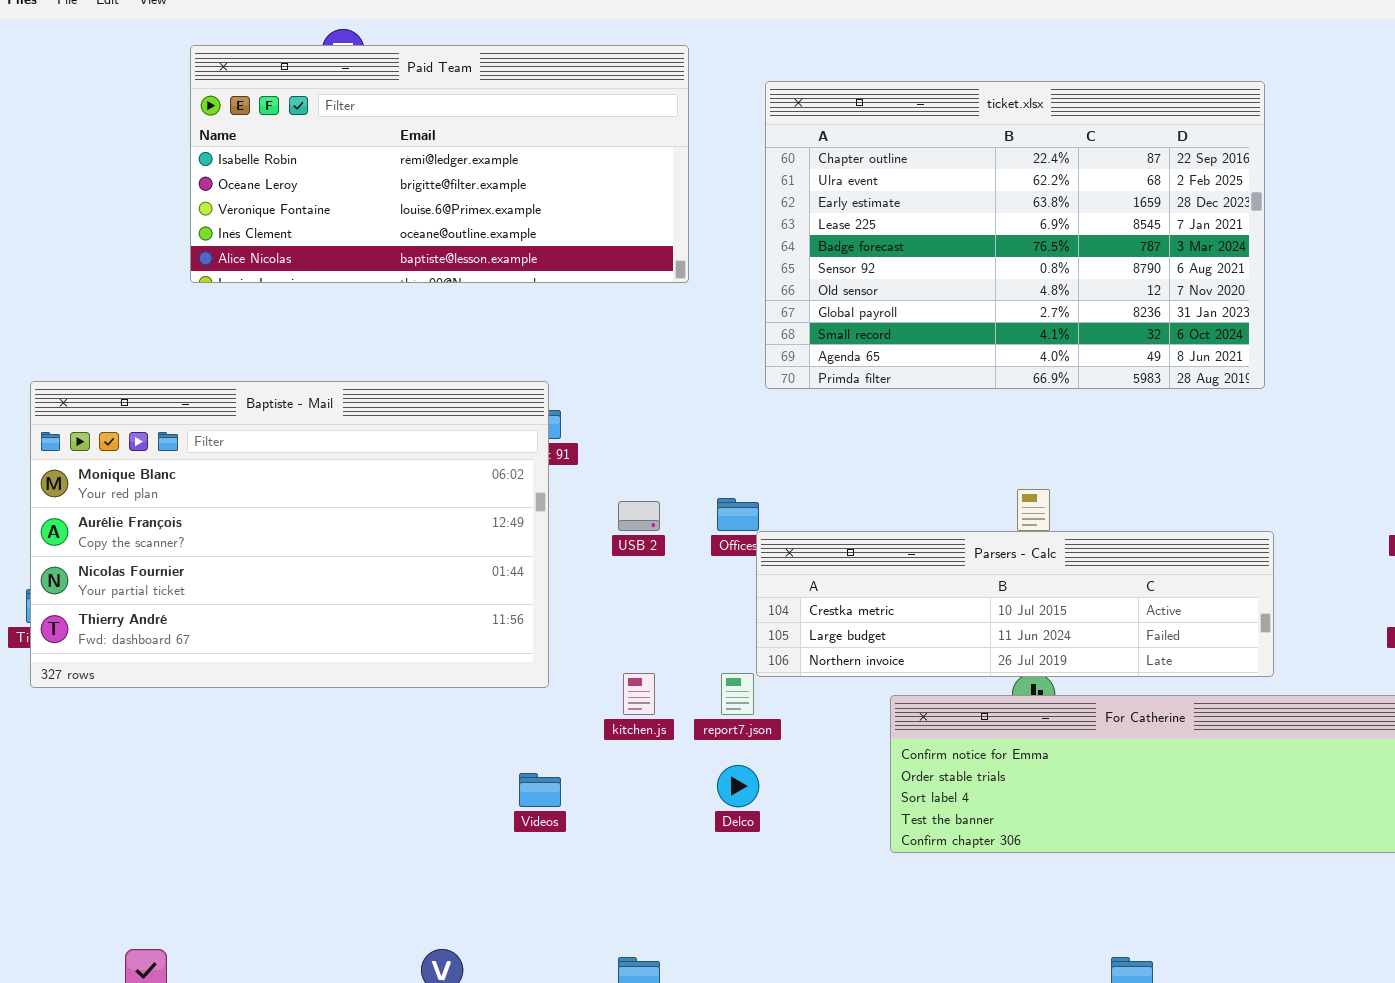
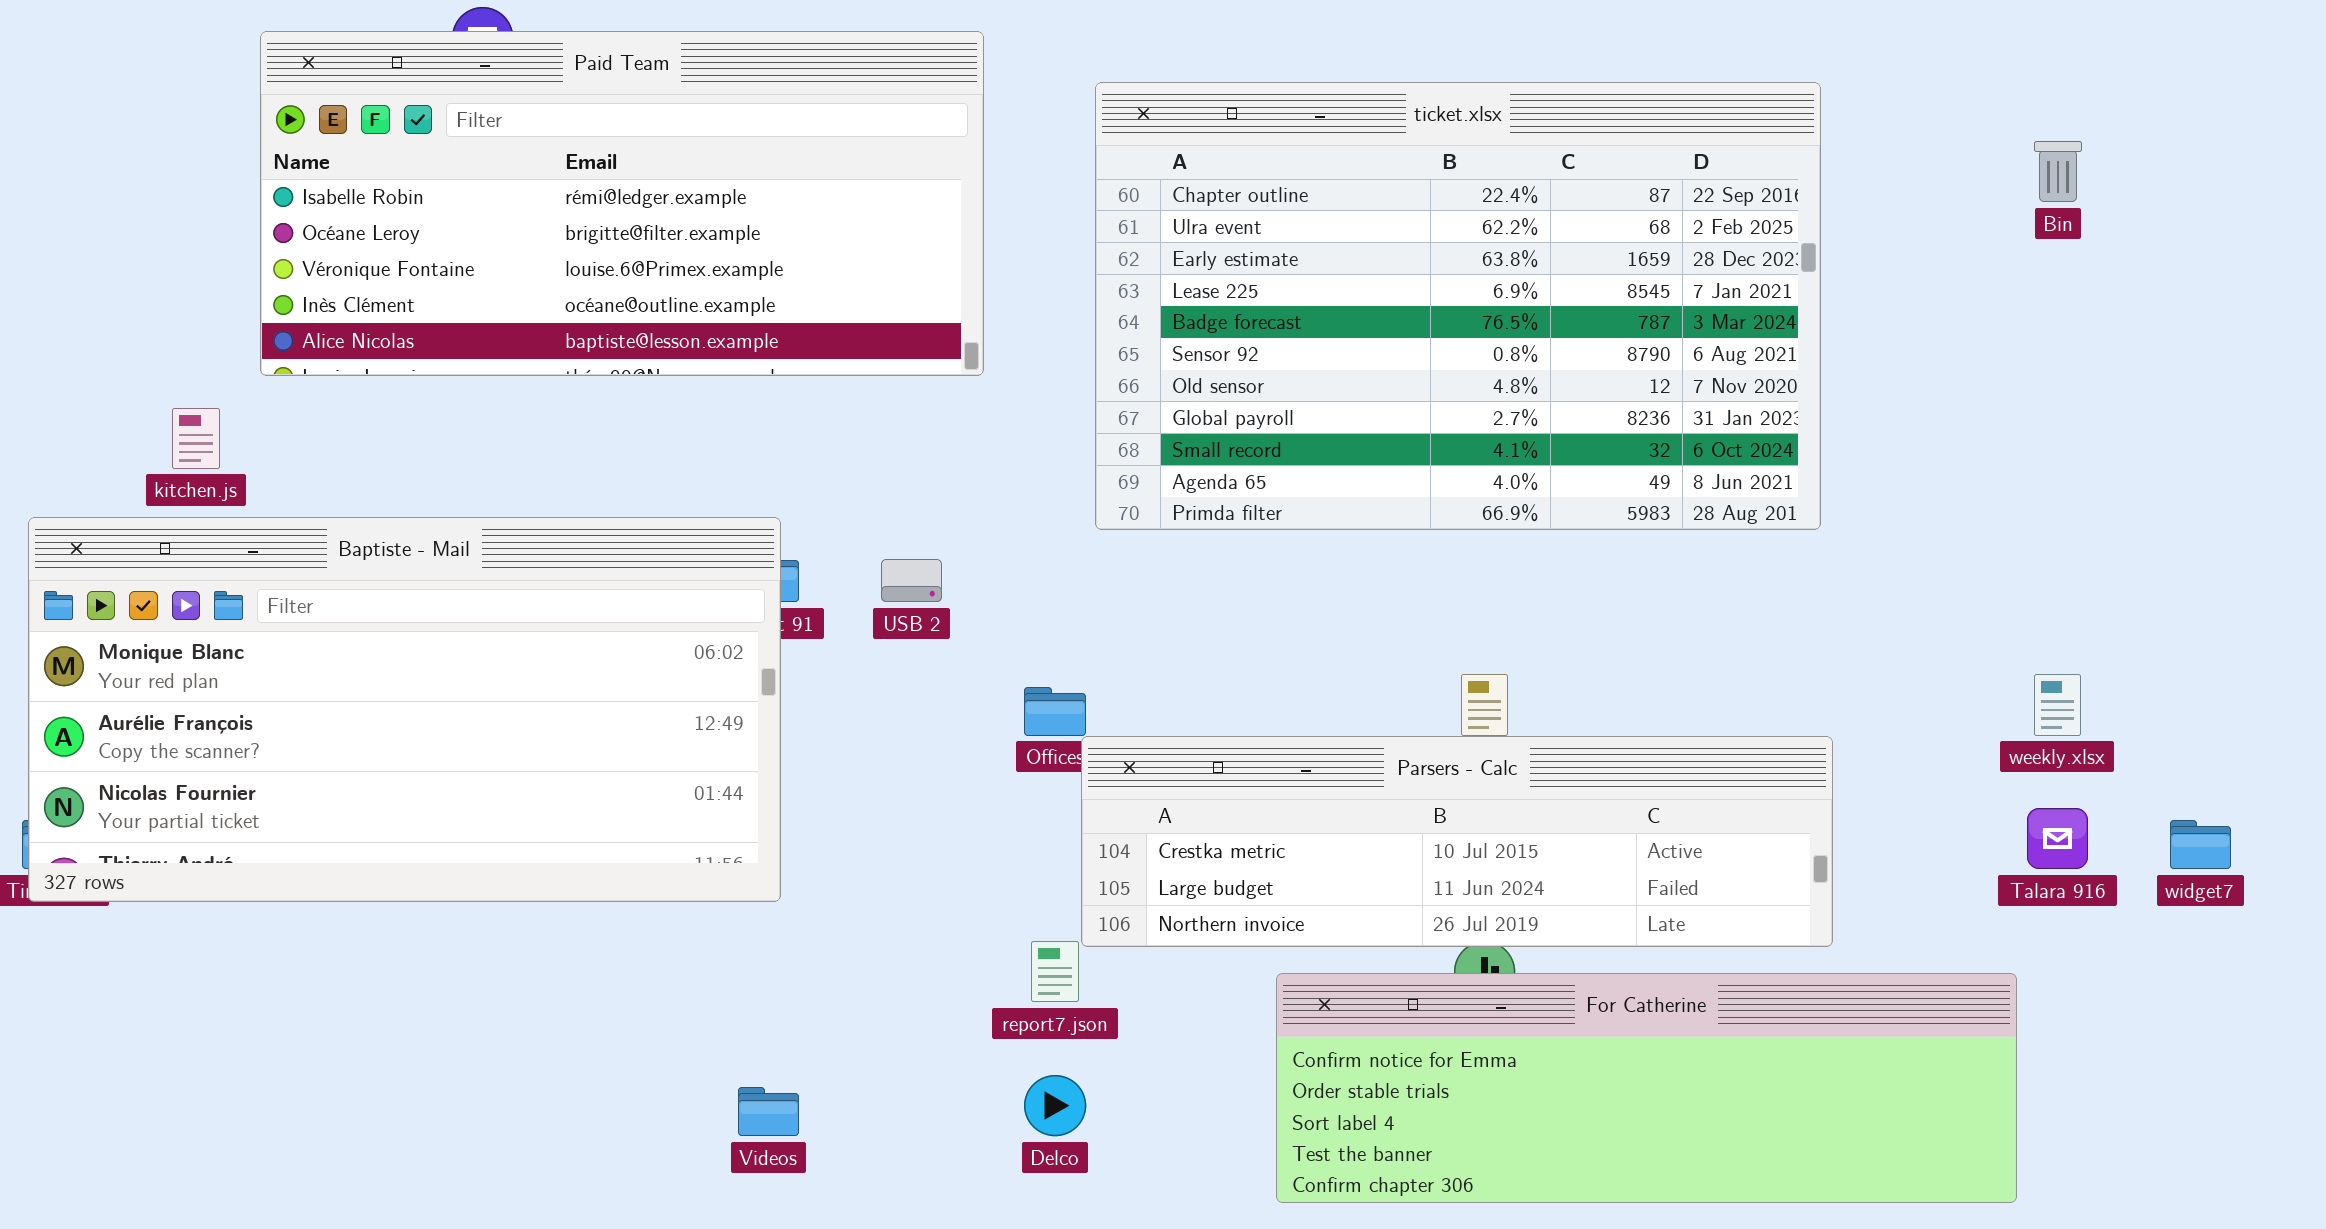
Baptiste - Mail: [30,381,549,688] -> [28,517,781,902], resized
USB 2: [618,501,660,531] -> [881,559,942,602], moved
kitchen.js: [623,673,655,715] -> [172,408,220,469], moved

